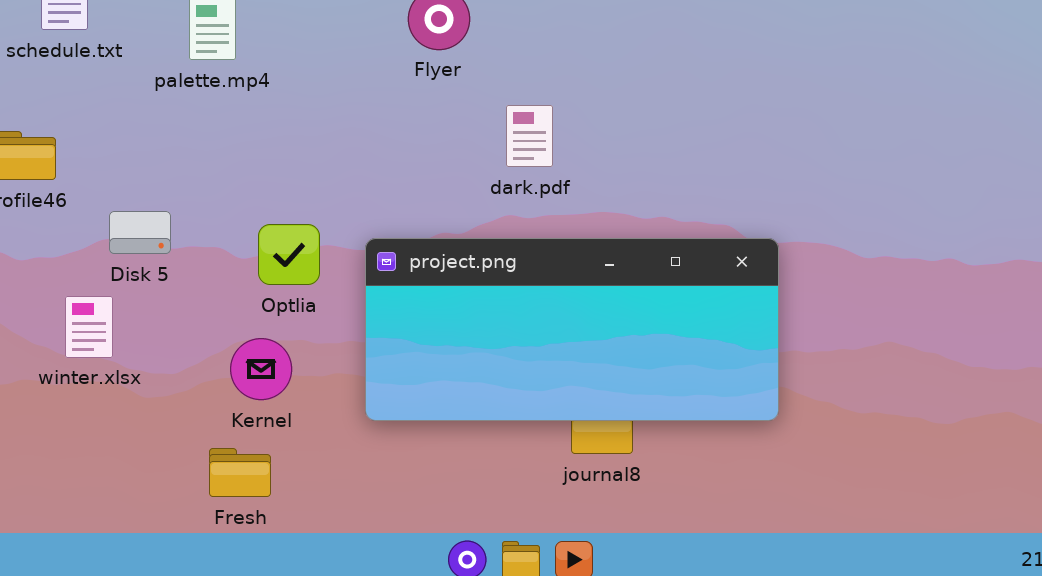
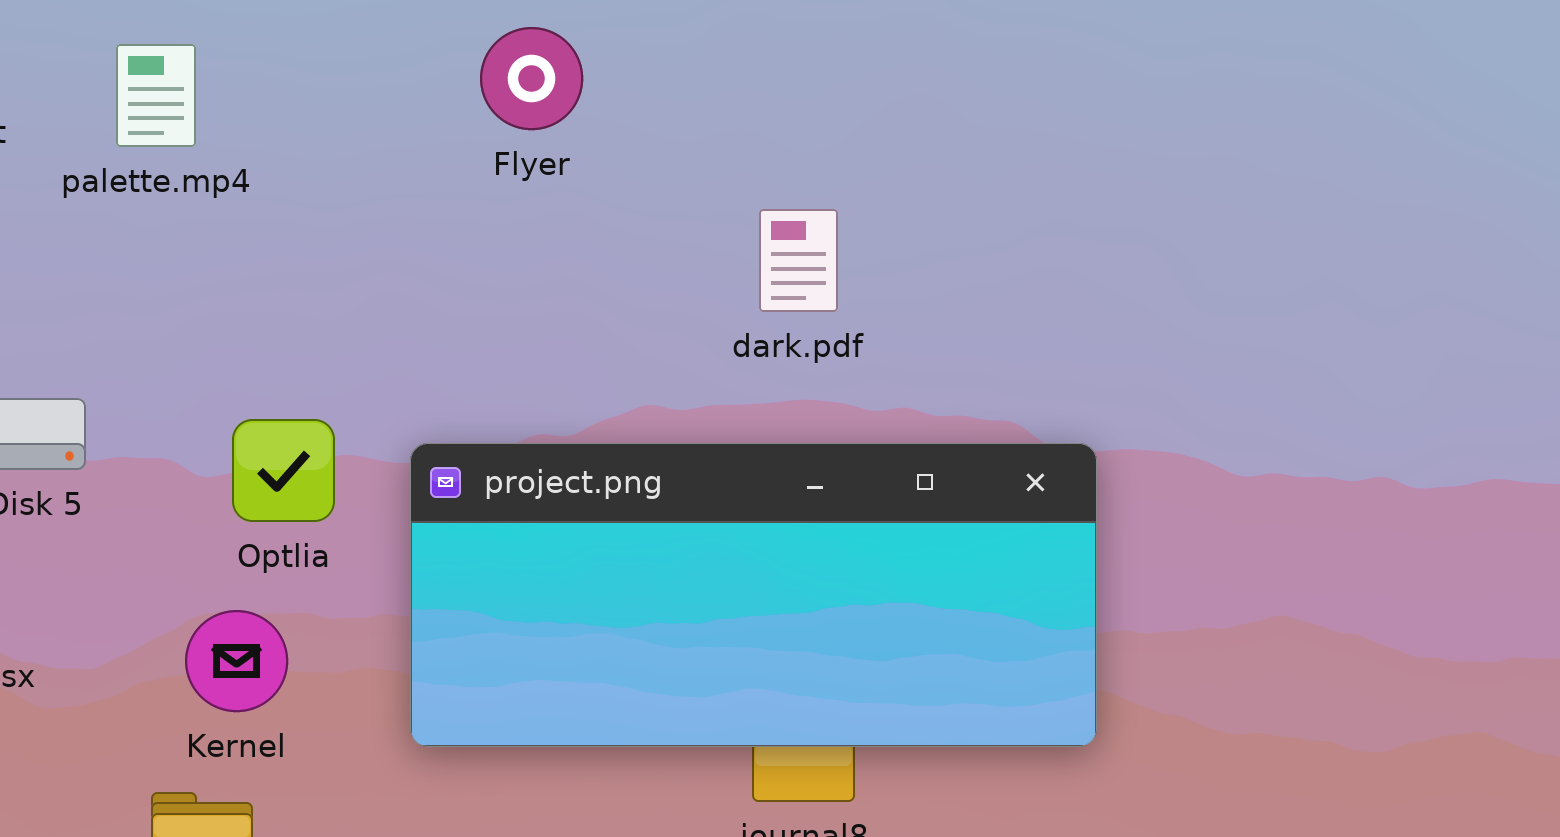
dark.pdf: [506,105,553,167] -> [759,209,838,312], moved

